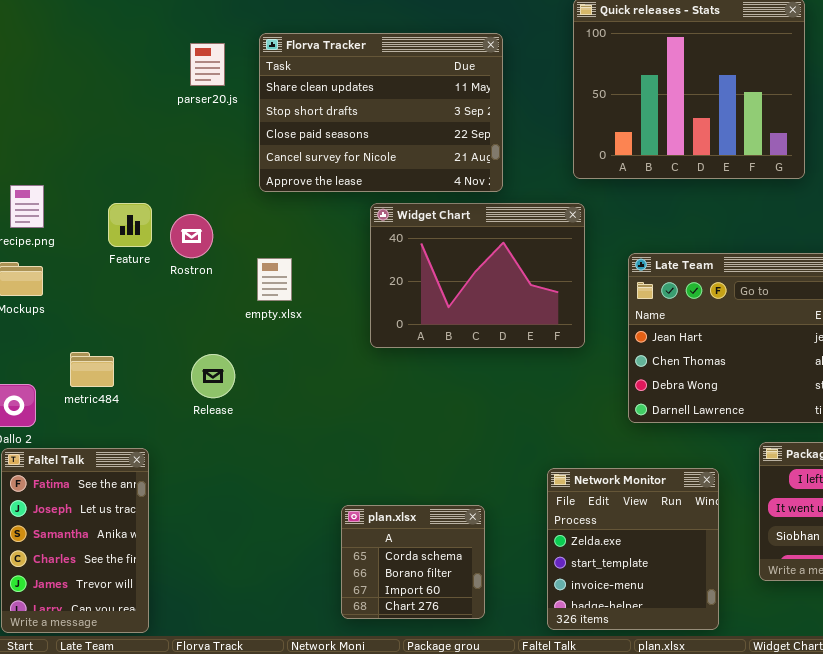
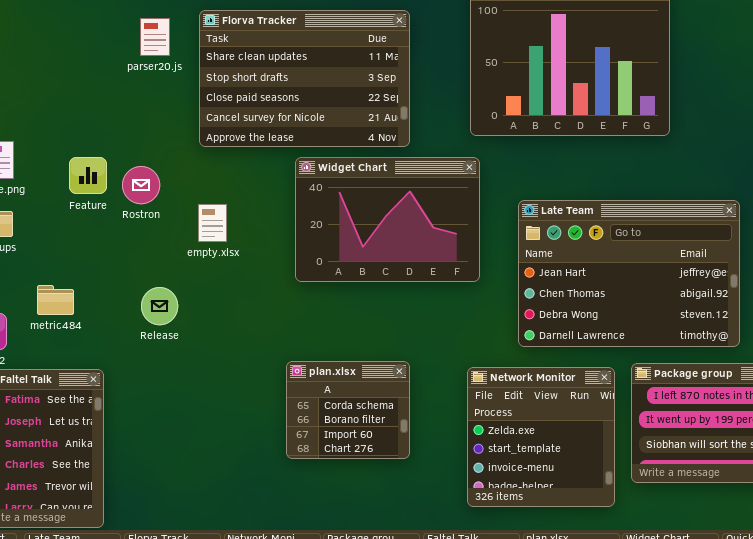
Network Monitor: [547,468,719,630] -> [467,367,615,507], moved
plan.xlsx: [341,505,485,619] -> [286,361,410,459], moved

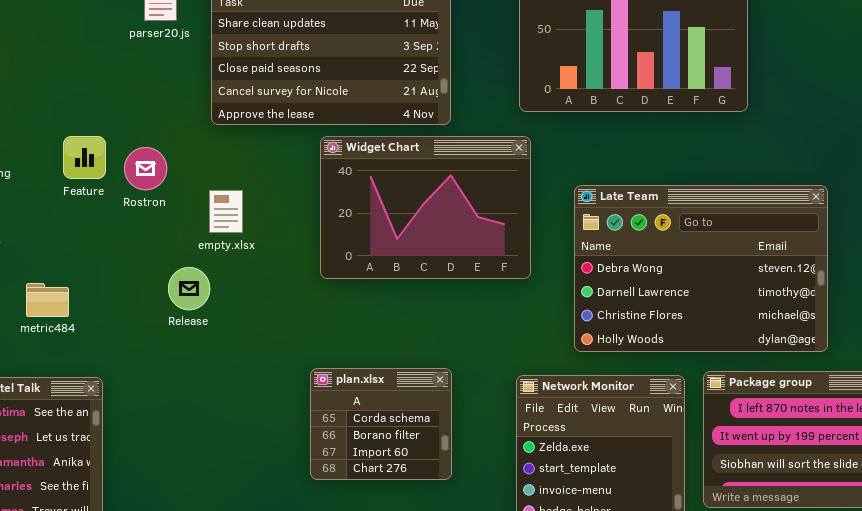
Late Team: [518,200,740,347] -> [574,185,828,352], scrolled down 2 rows
Release: [141,287,178,325] -> [168,267,210,310], moved

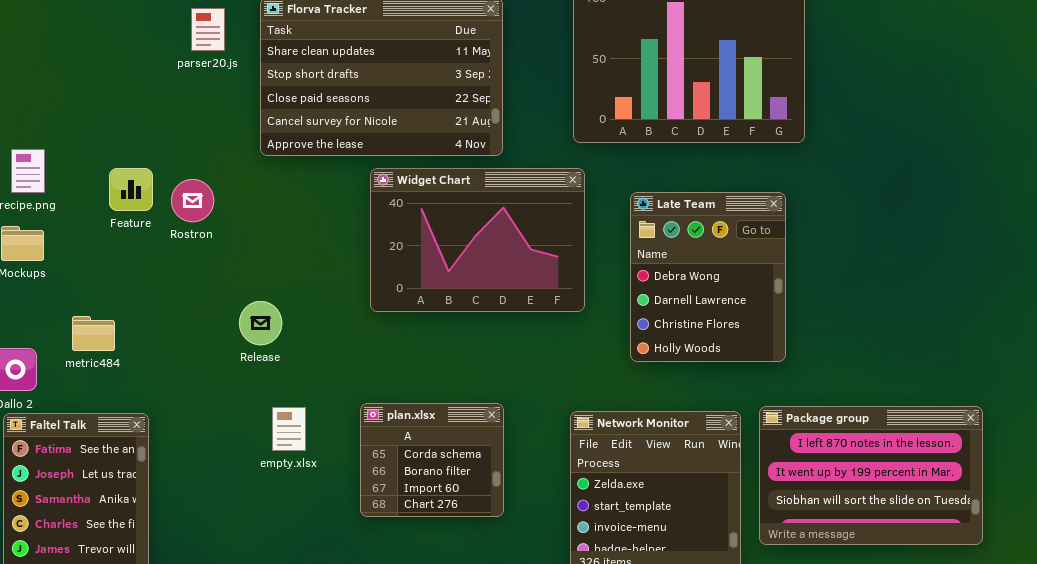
Late Team: [574,185,828,352] -> [630,192,786,362], moved, resized
empty.xlsx: [209,190,243,233] -> [272,407,306,451], moved
Release: [168,267,210,310] -> [239,301,282,345], moved

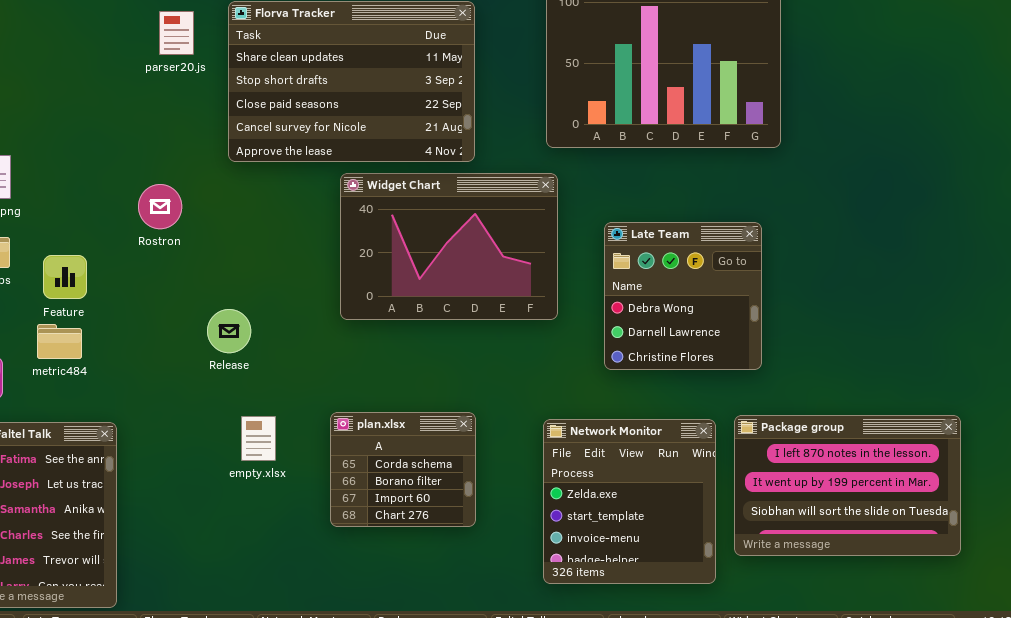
Feature: [109,168,153,211] -> [43,255,87,299], moved
Late Team: [630,192,786,362] -> [604,222,762,370], resized

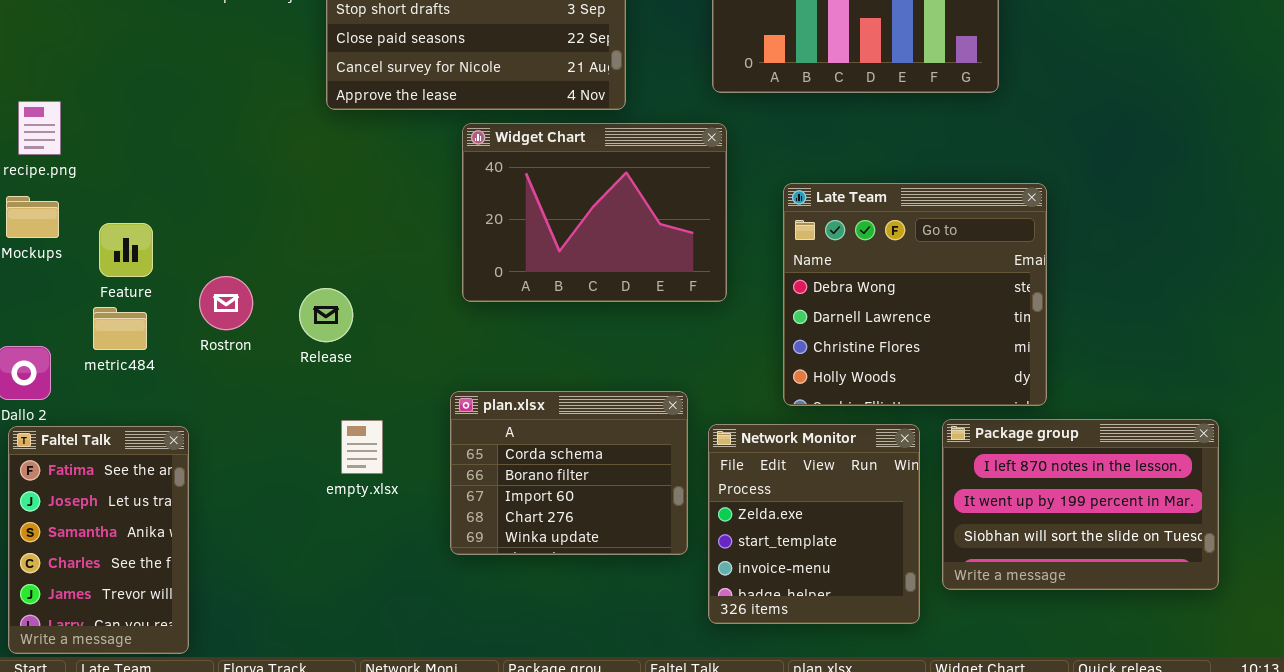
Rostron: [138,184,182,229] -> [199,276,253,330], moved
Late Team: [604,222,762,370] -> [783,183,1047,406], resized
plan.xlsx: [330,412,476,527] -> [450,391,688,555], resized

